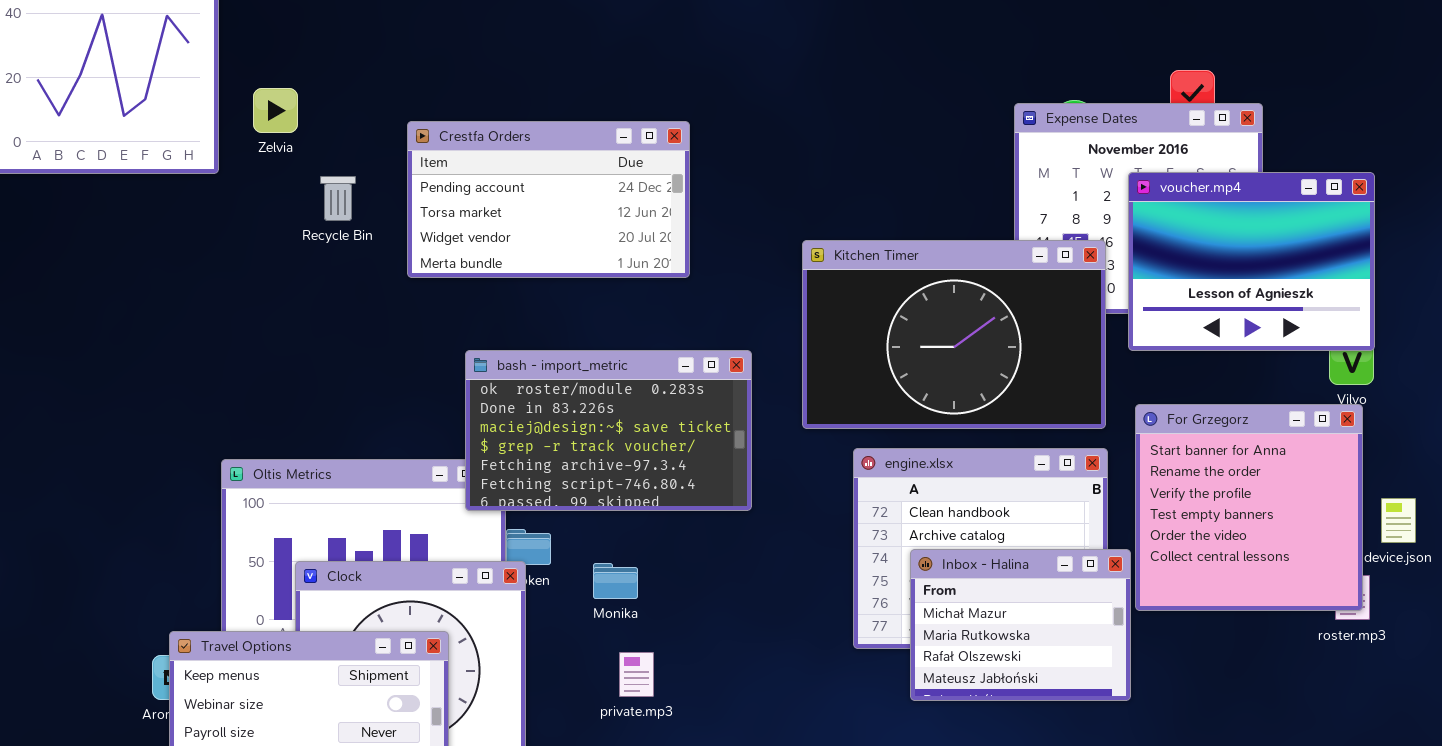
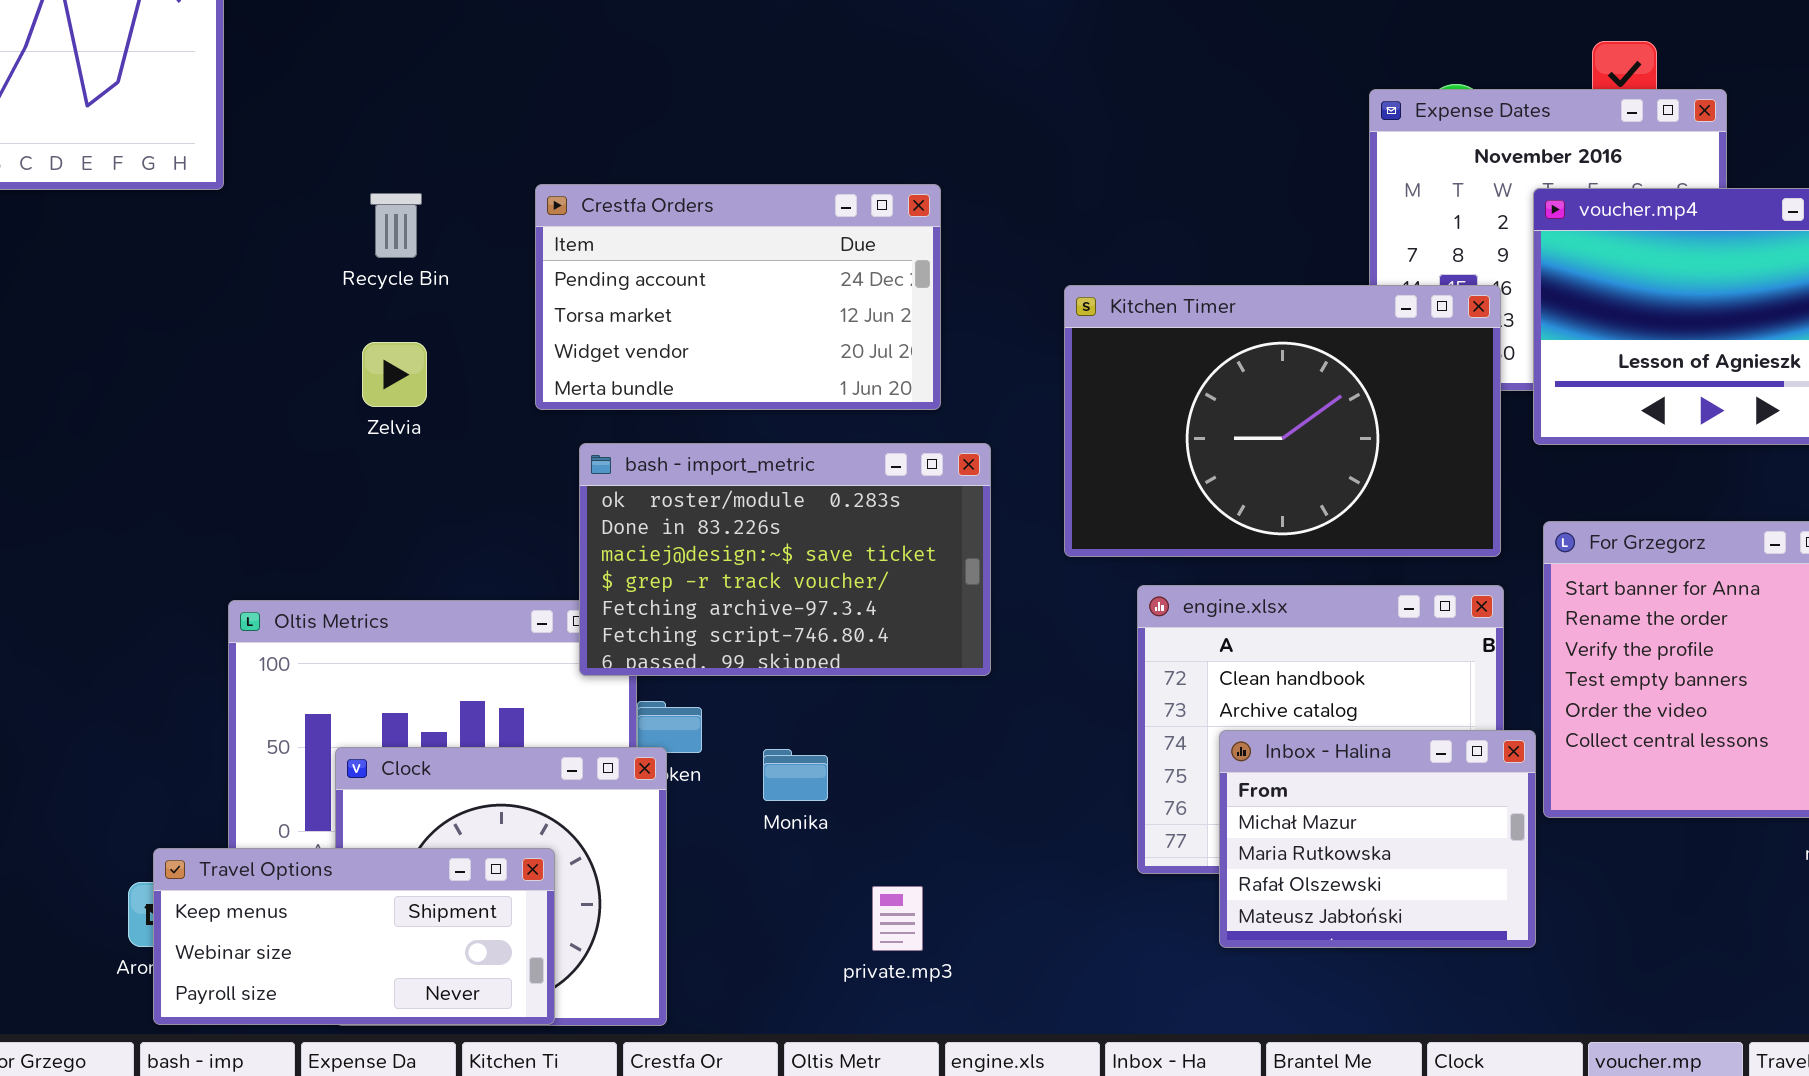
Zelvia: [253,88,298,133] -> [362,342,427,407], moved
Crestfa Orders: [407,121,690,278] -> [535,184,941,410], moved
private.mp3: [619,652,654,697] -> [872,886,923,951], moved

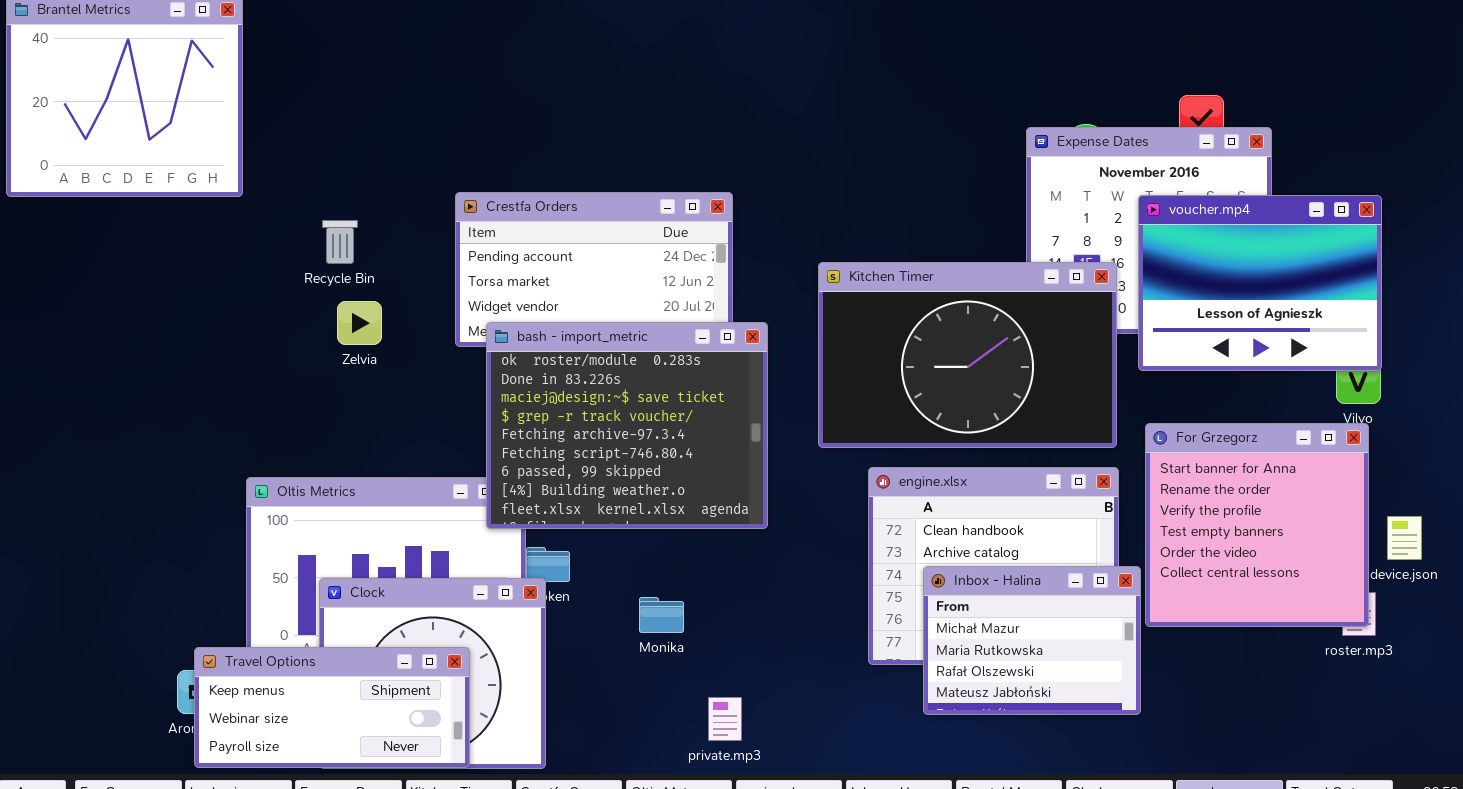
Recycle Bin: [370,193,422,258] -> [322,220,358,264], moved
bash - import_metric: [579,443,991,676] -> [486,322,768,529], resized
Monika: [763,749,828,801] -> [639,597,684,633], moved
private.mp3: [872,886,923,951] -> [708,697,742,741], moved

